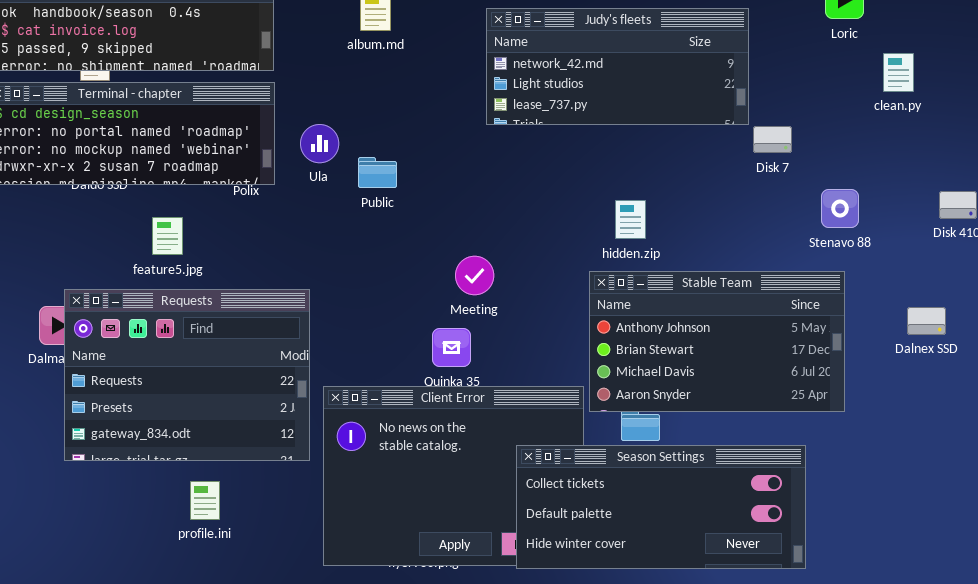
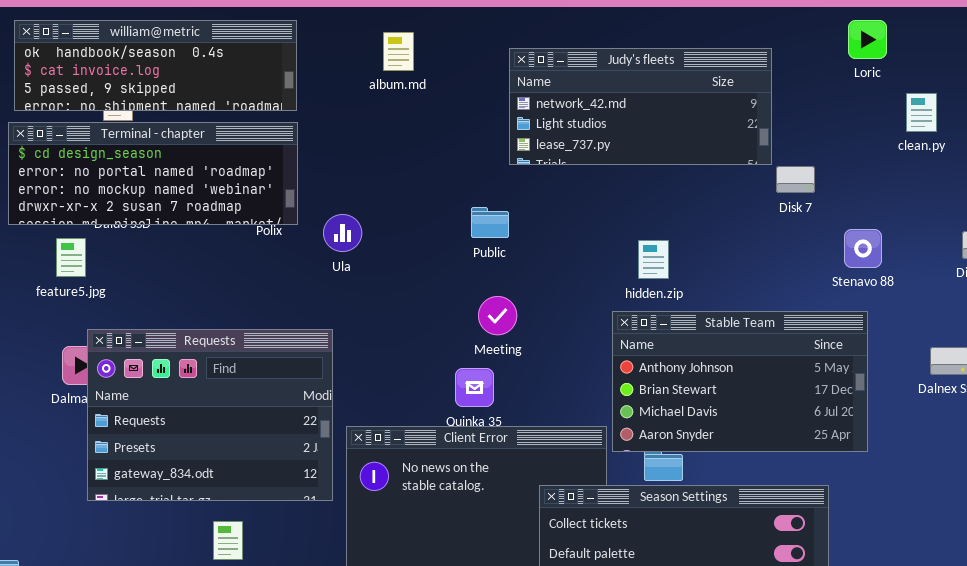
Ula: [300,124,339,163] -> [323,214,362,252], moved
Public: [358,157,397,188] -> [471,207,509,238], moved
feature5.jpg: [152,217,183,255] -> [56,238,86,277], moved

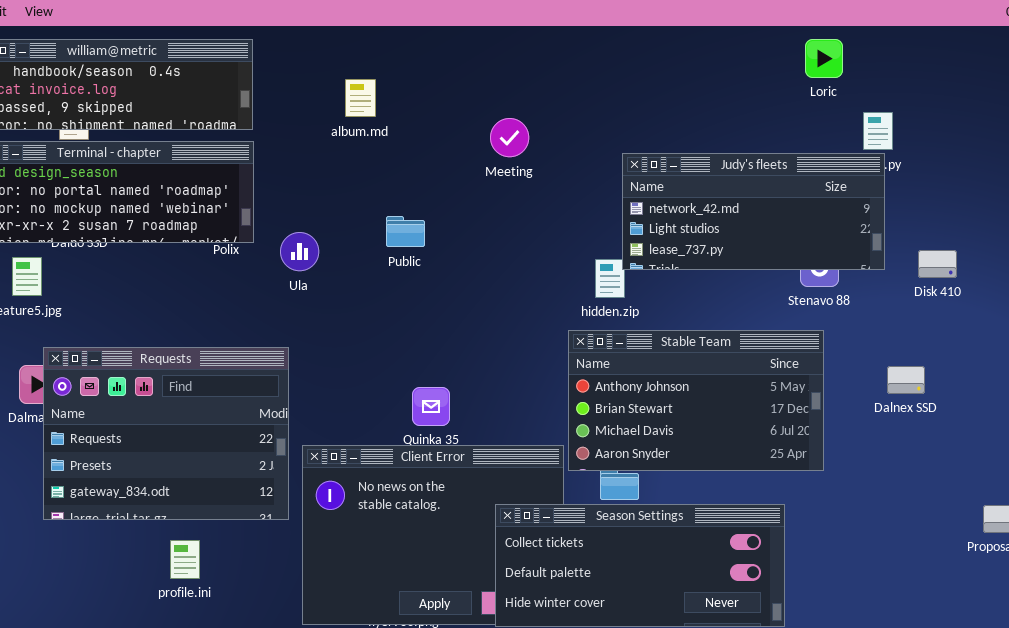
album.md: [383,32,414,71] -> [345,79,376,117], moved
Judy's fleets: [509,48,772,165] -> [622,153,885,270], moved
Public: [471,207,509,238] -> [386,216,425,247], moved
Meeting: [478,296,517,335] -> [490,118,529,157], moved

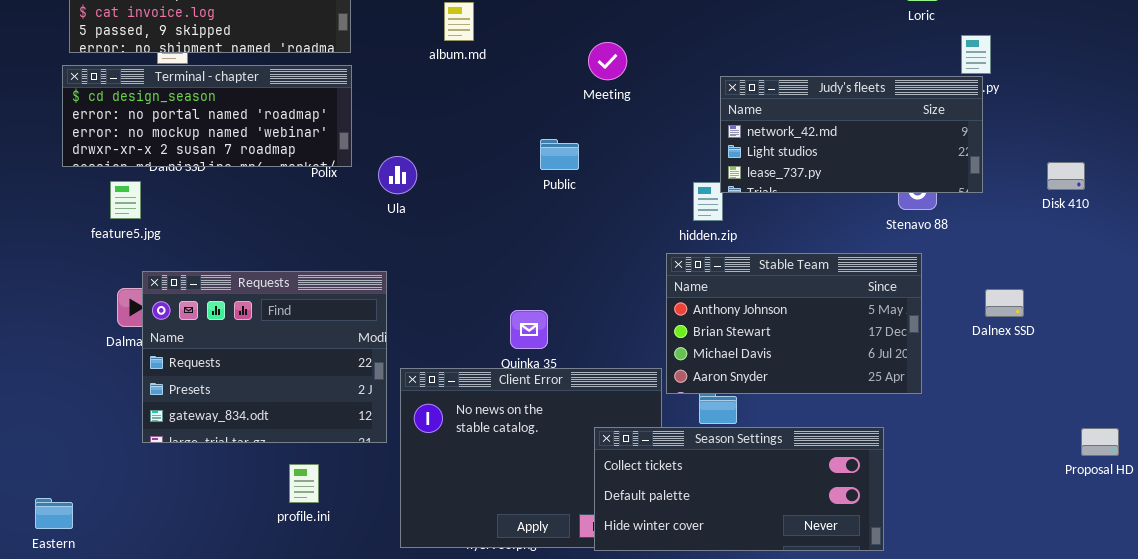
Public: [386,216,425,247] -> [540,139,579,170], moved
Disk 410: [918,250,957,278] -> [1047,162,1085,190], moved
profile.ini: [170,540,200,579] -> [289,464,319,503], moved

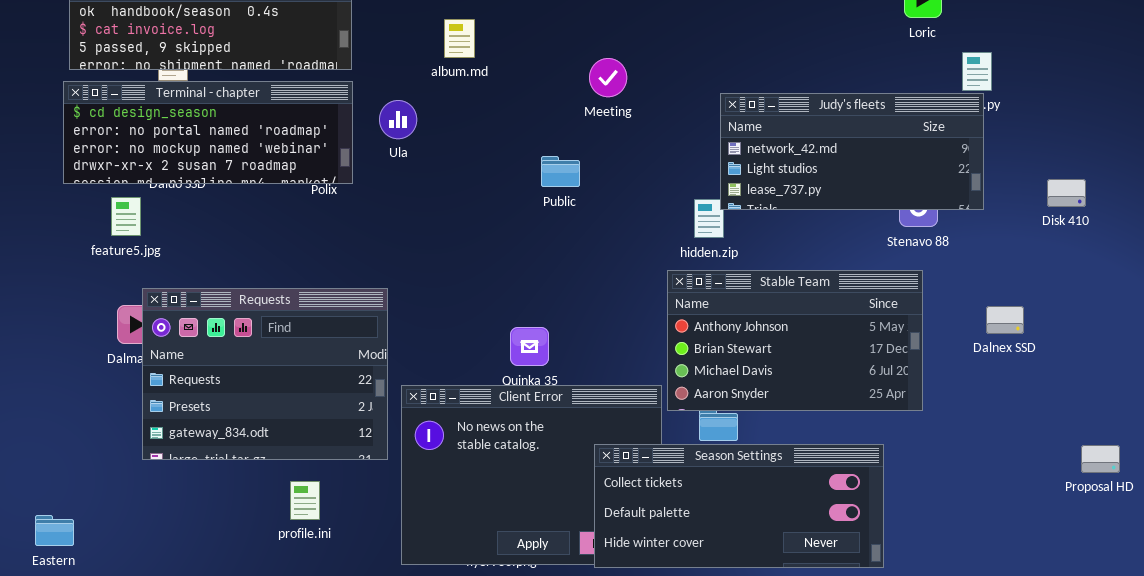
Ula: [378,156,417,194] -> [379,100,417,139], moved

